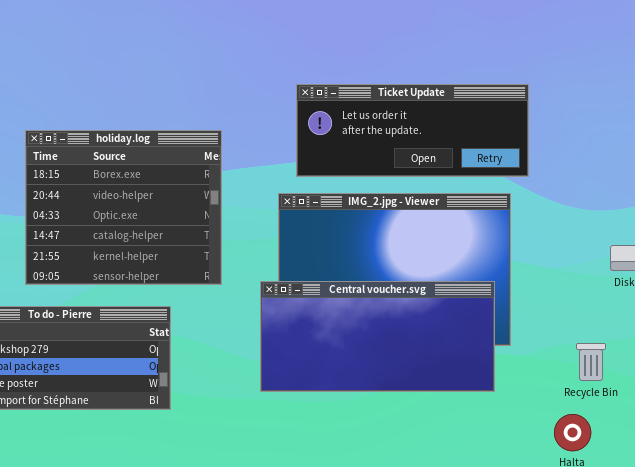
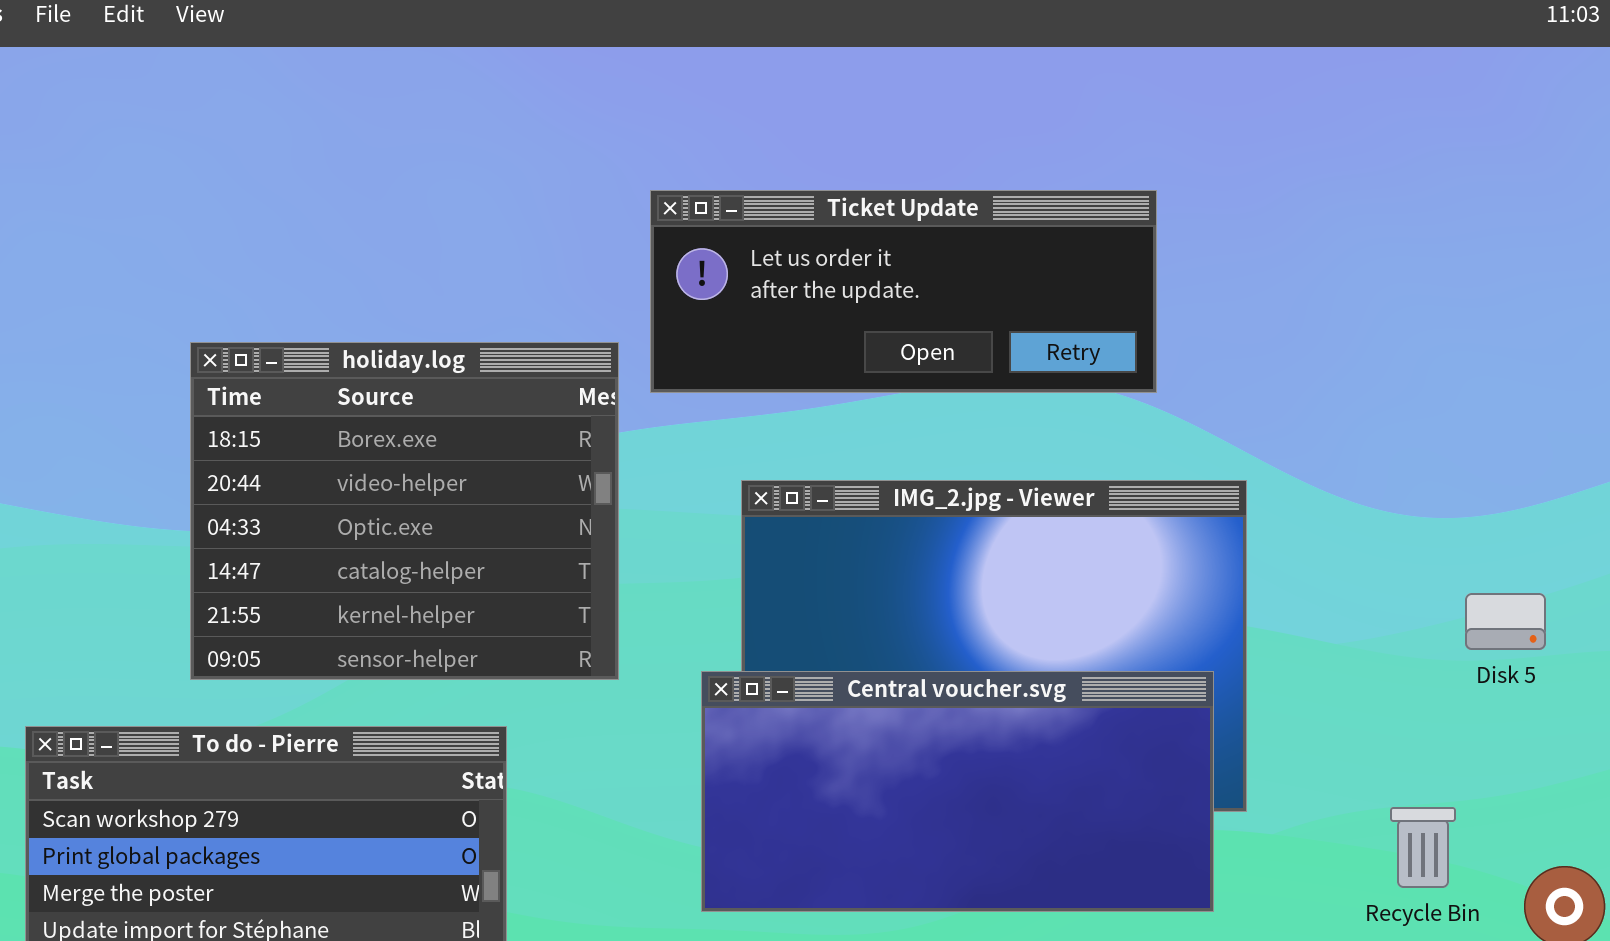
Ticket Update: [296,84,529,177] -> [650,190,1157,393], moved

